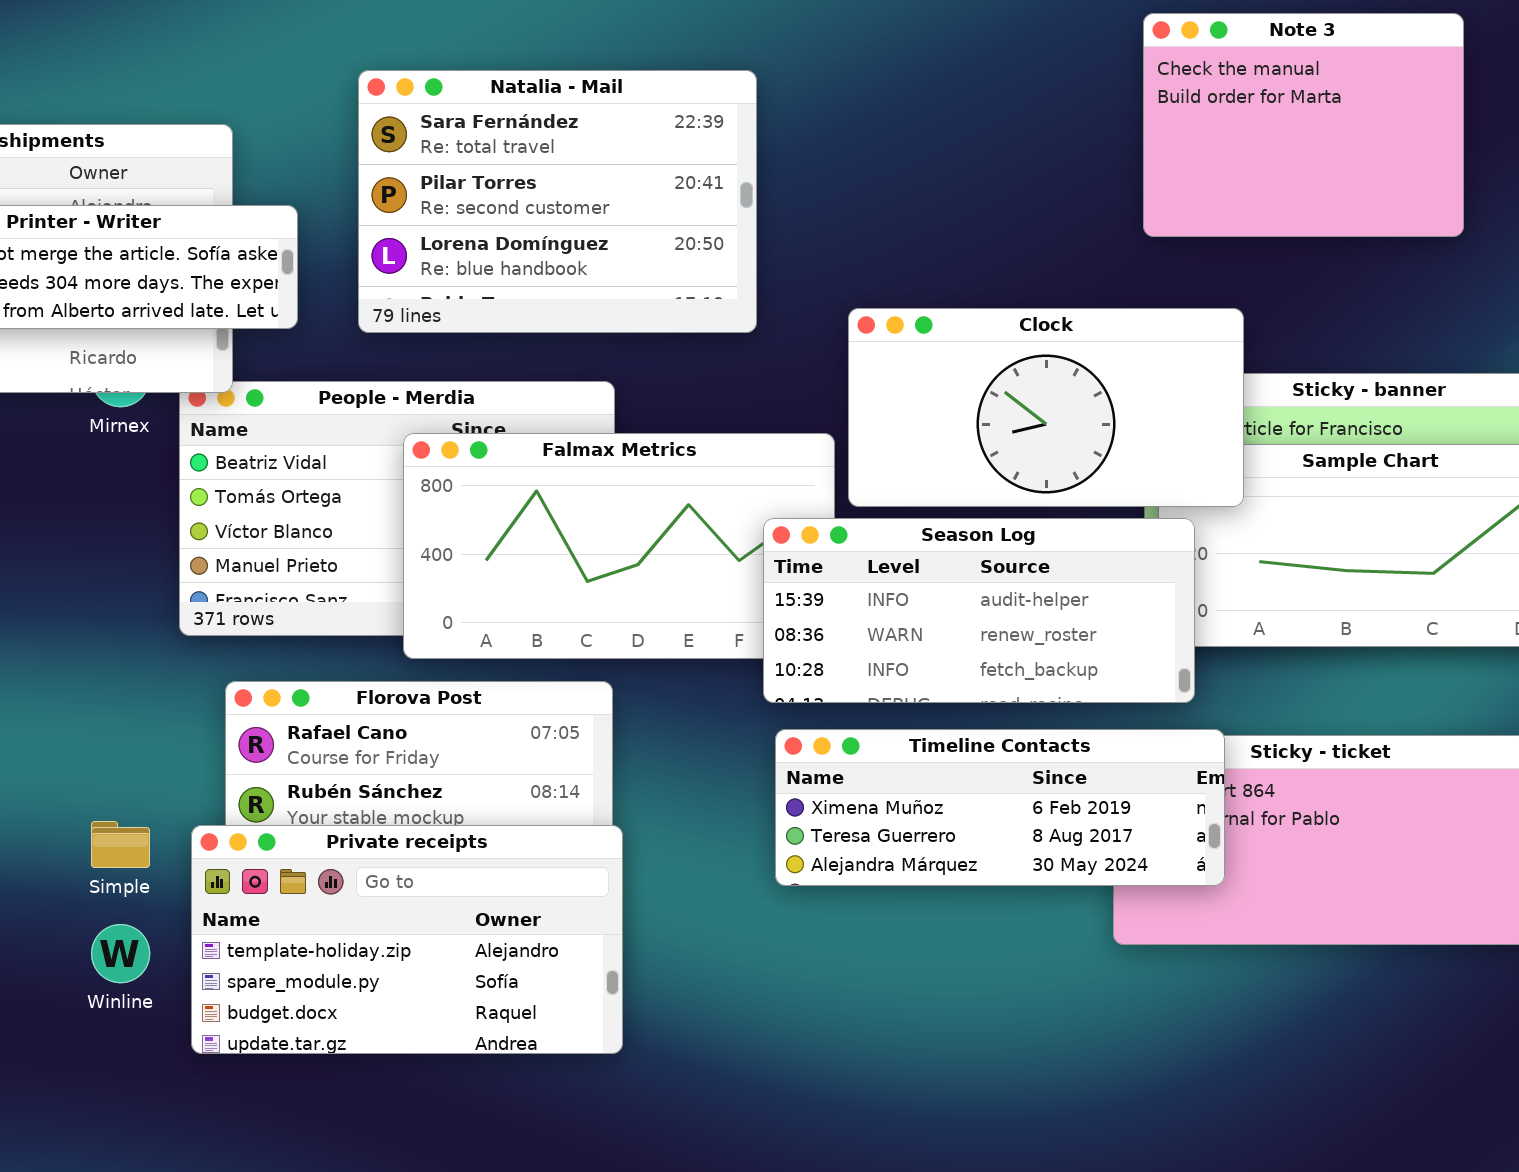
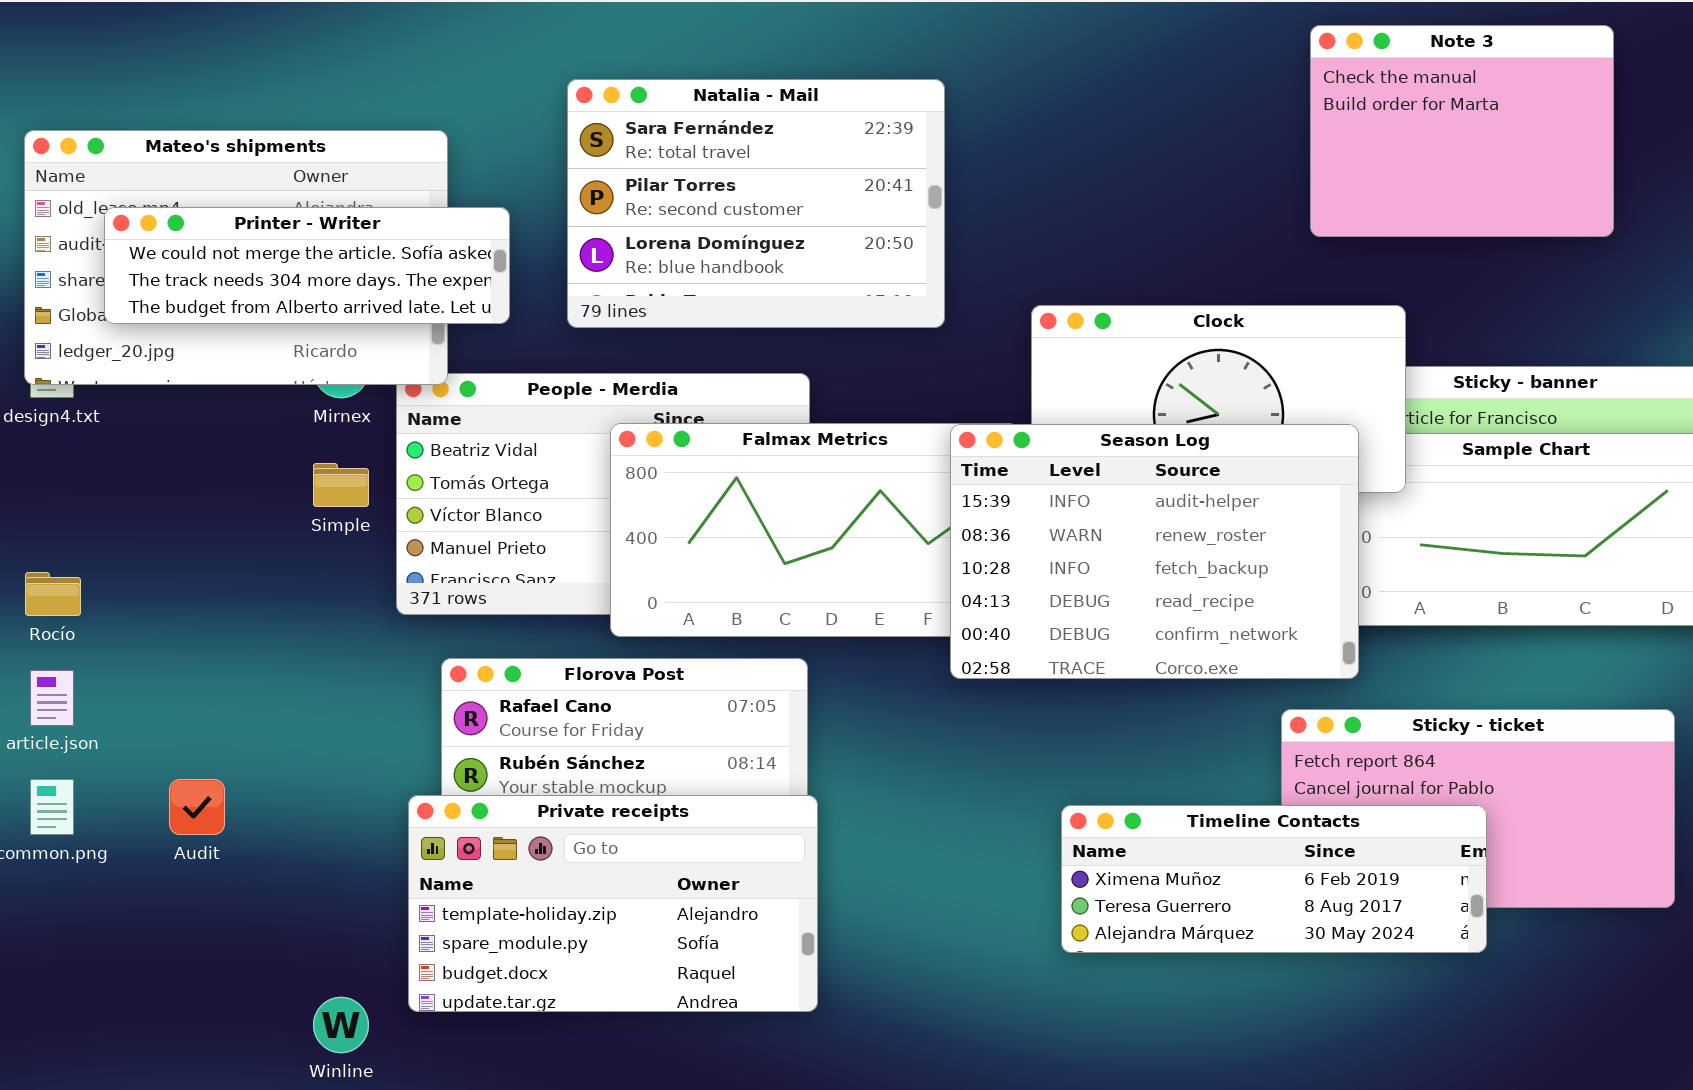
Season Log: [763,518,1195,703] -> [950,424,1359,679], resized
Timeline Contacts: [775,729,1225,886] -> [1061,805,1487,953], moved
Simple: [91,821,150,868] -> [313,463,369,507], moved
Winline: [91,924,150,983] -> [313,997,369,1053], moved

